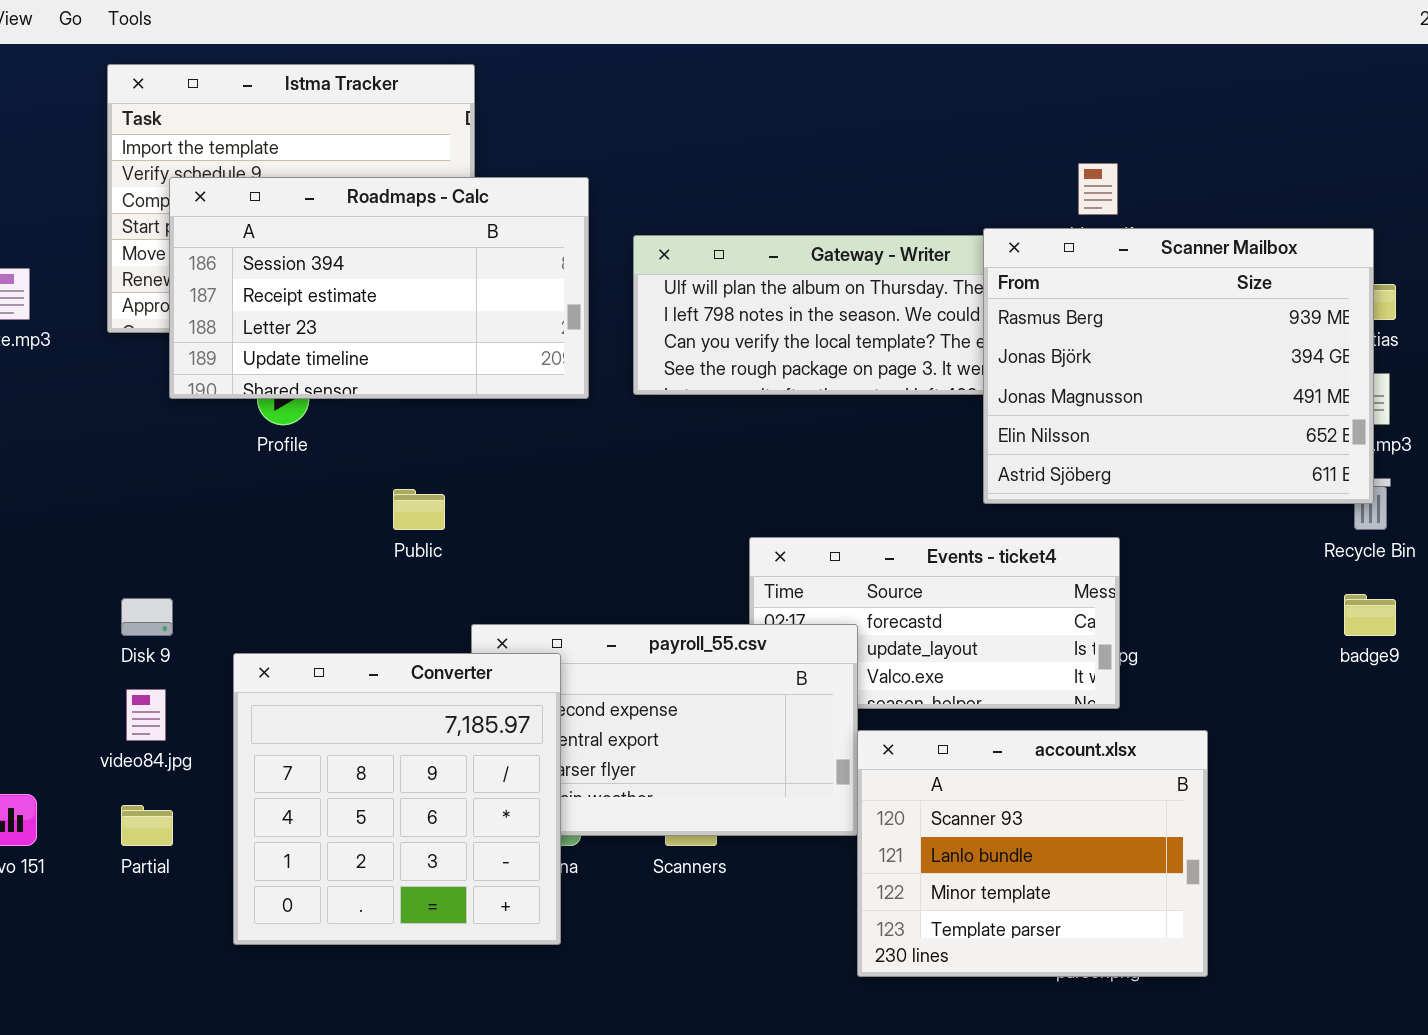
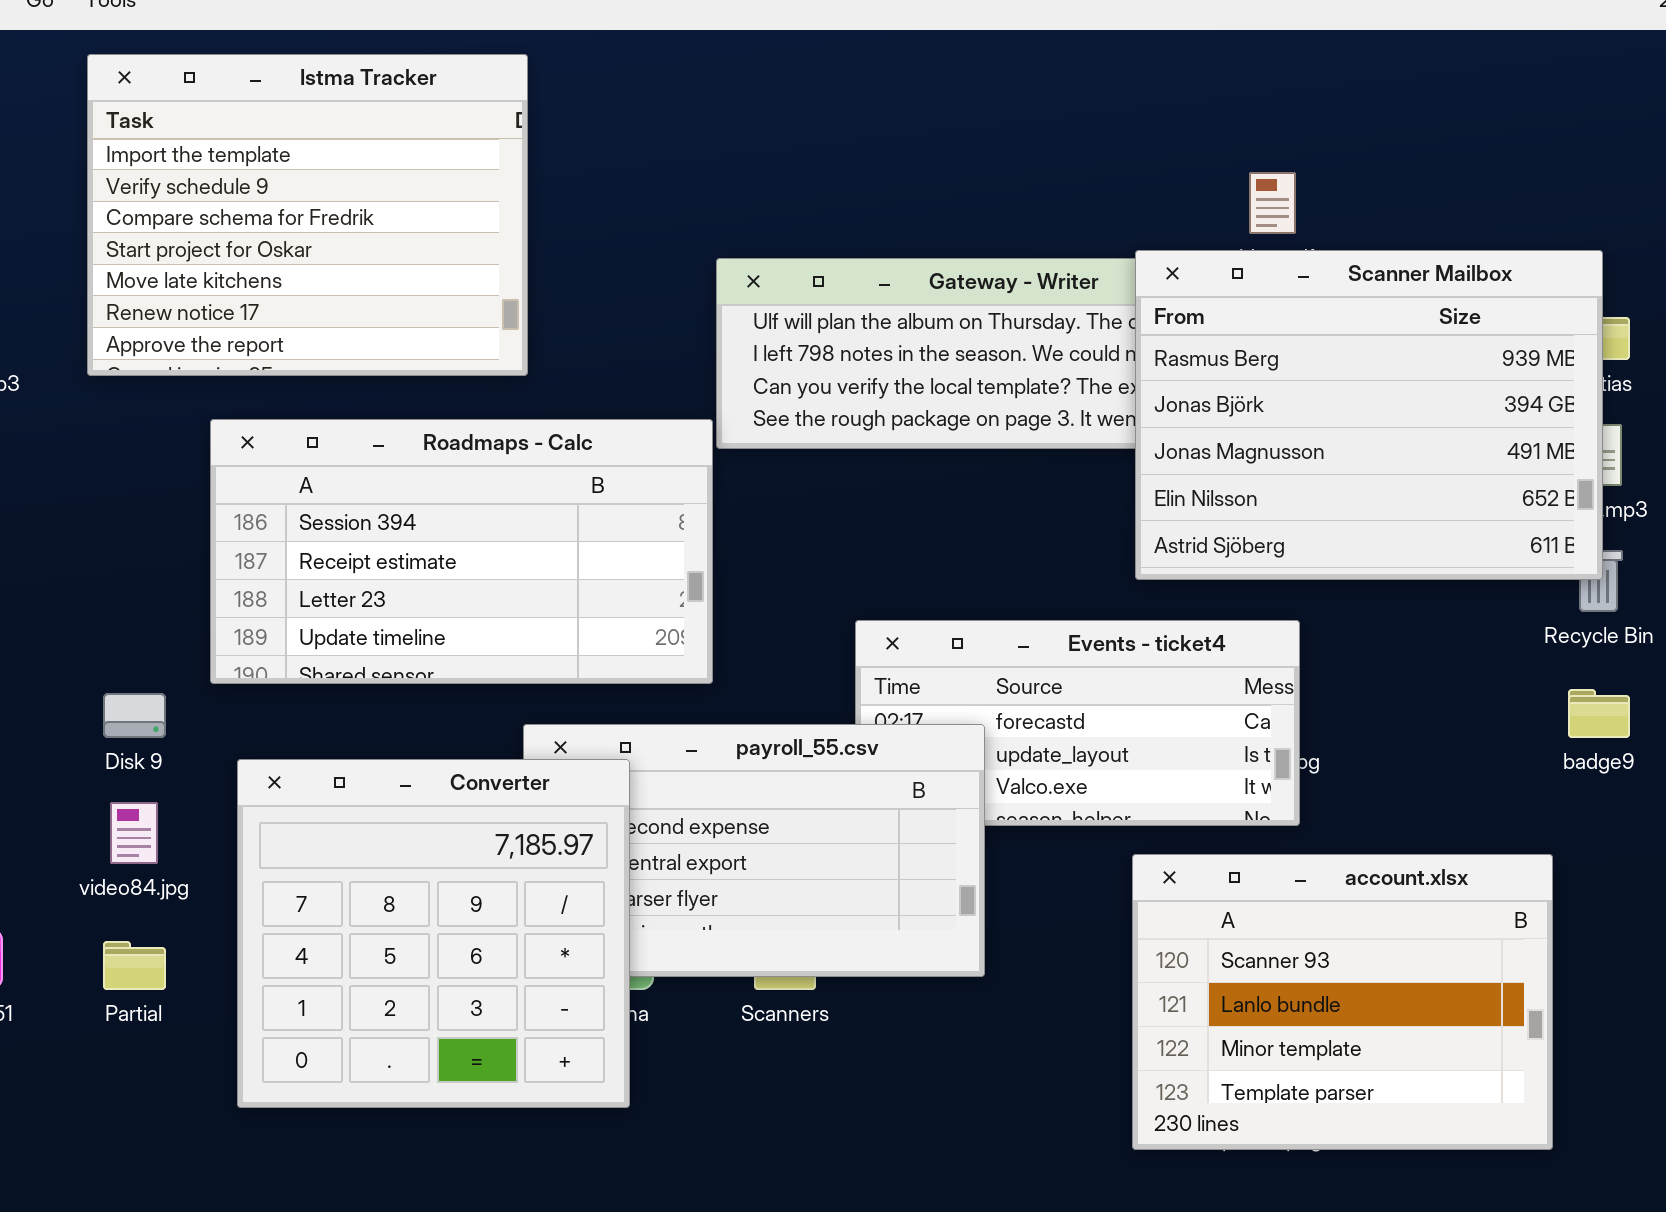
Roadmaps - Calc: [169,177,589,399] -> [210,419,713,684], moved
account.xlsx: [857,730,1208,977] -> [1132,854,1553,1150], moved

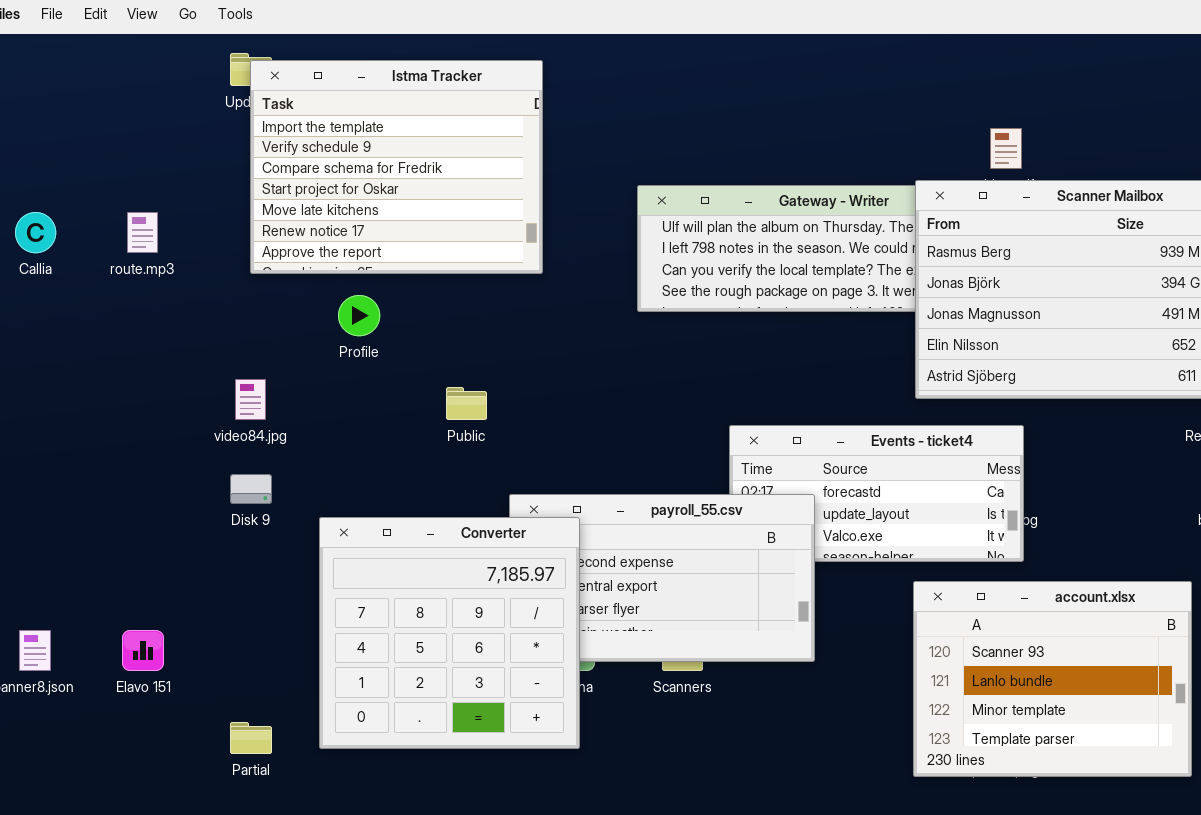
Istma Tracker: [87,54,528,376] -> [250,60,543,274], moved
Roadmaps - Calc: [210,419,713,684] -> none, closed
video84.jpg: [110,802,158,864] -> [235,379,266,420], moved
Partial: [103,941,166,990] -> [230,722,272,754], moved

